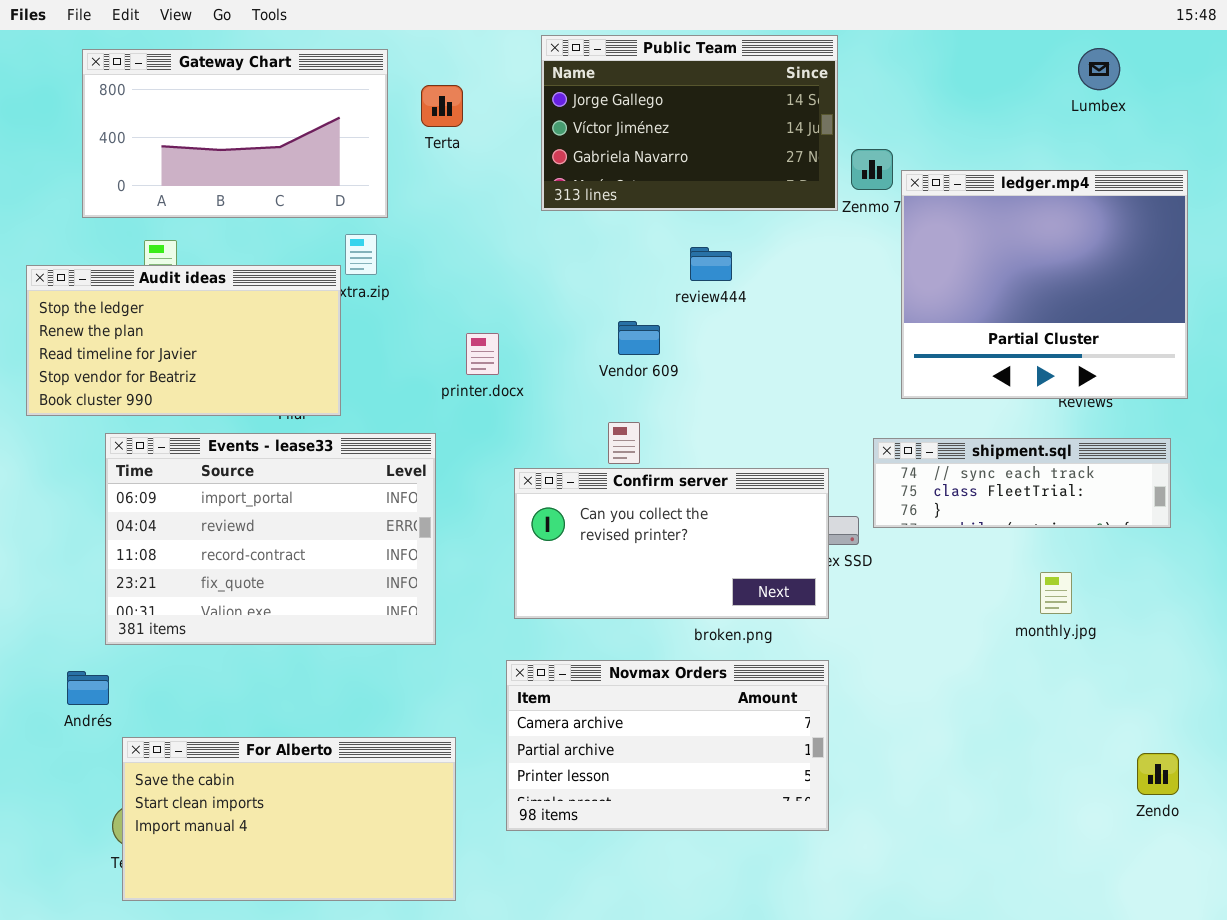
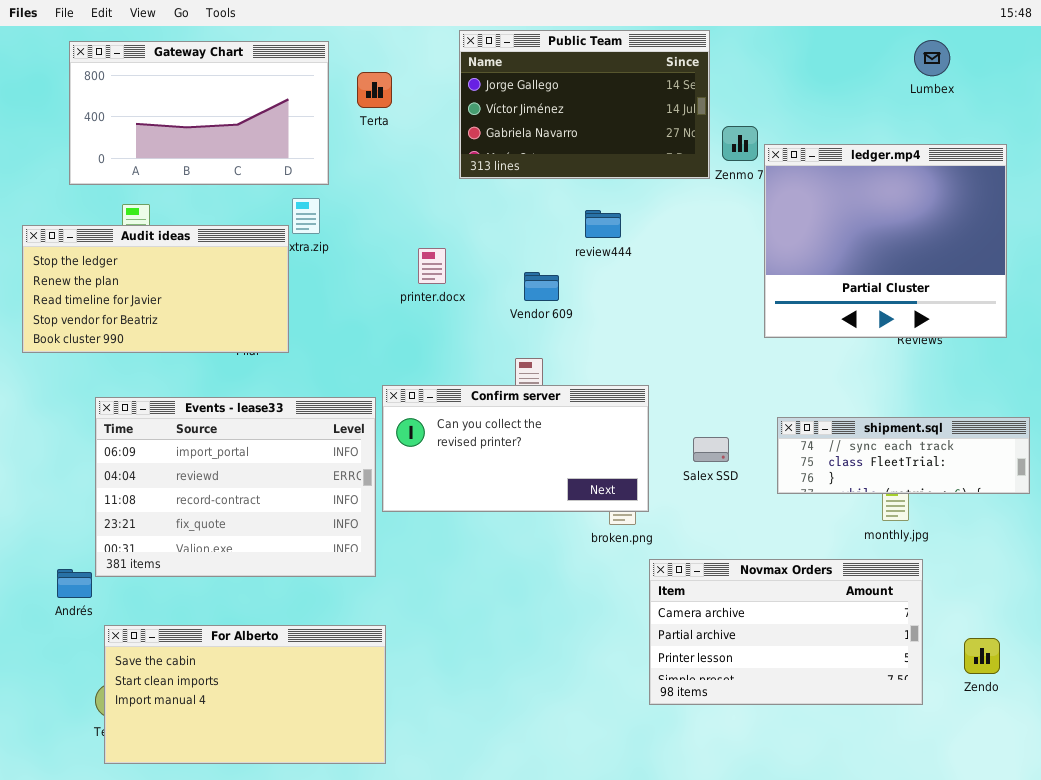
printer.docx: [466,333,499,375] -> [418,248,446,284], moved
Events - lease33: [105,433,436,645] -> [95,397,376,577], moved
shipment.sql: [873,438,1171,528] -> [777,417,1030,494], moved
Confirm server: [514,468,829,619] -> [382,385,649,512], moved
Novmax Orders: [506,660,829,831] -> [649,559,923,705], moved

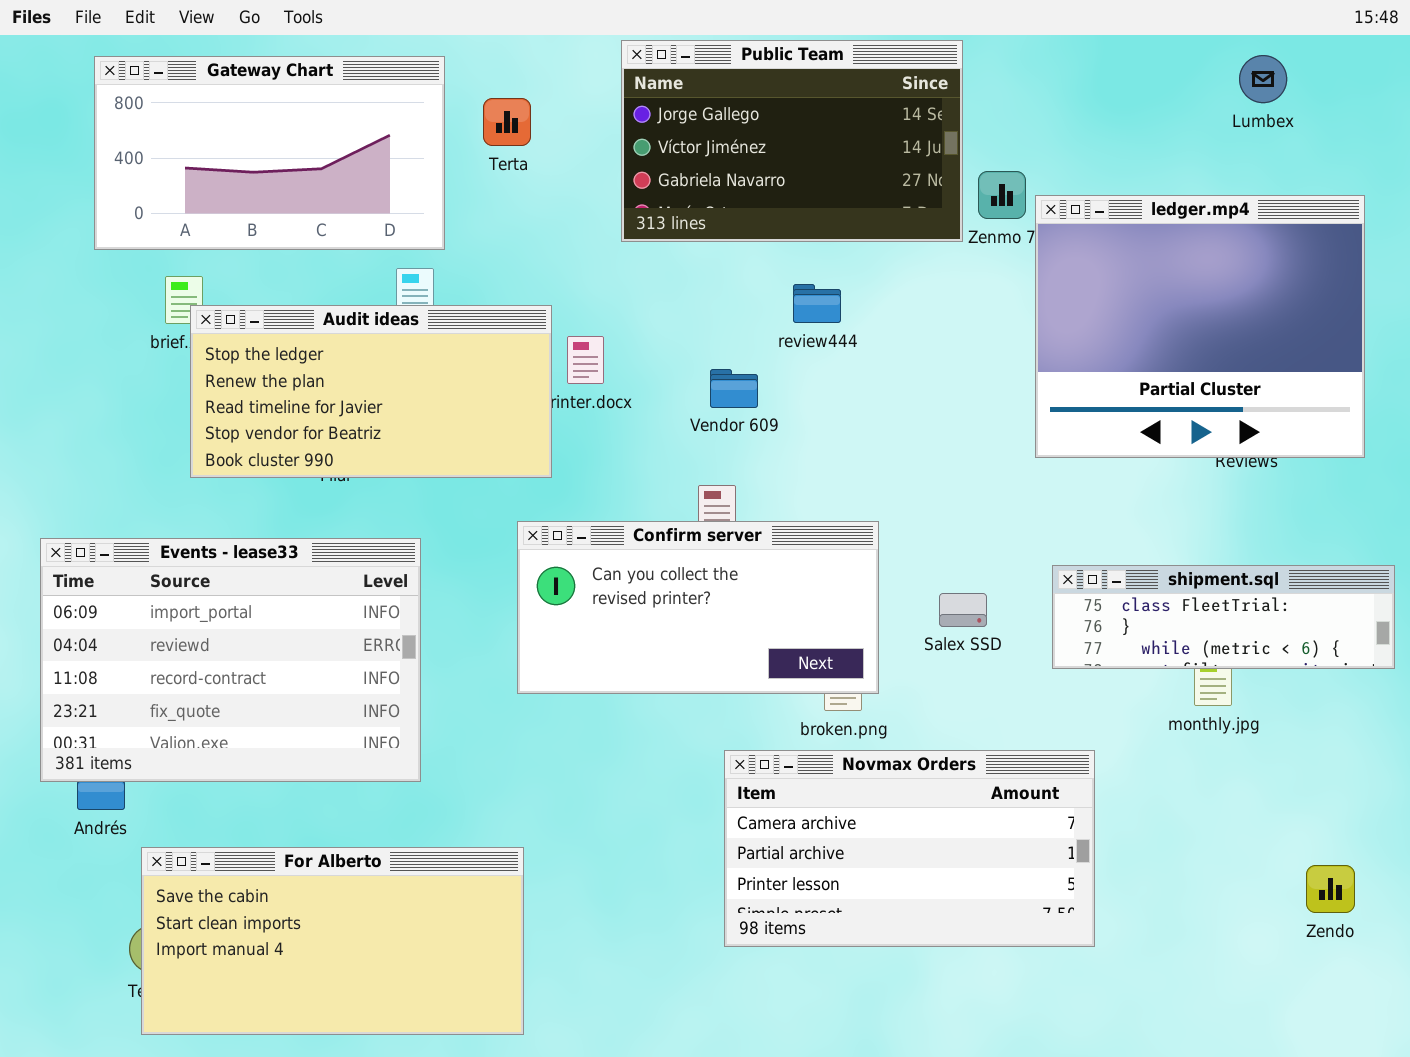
Audit ideas: [22,225,289,353] -> [190,305,552,478], moved
Events - lease33: [95,397,376,577] -> [40,538,421,782], moved
shipment.sql: [777,417,1030,494] -> [1052,565,1395,669], scrolled down 1 row
Novmax Orders: [649,559,923,705] -> [724,750,1095,947], moved

